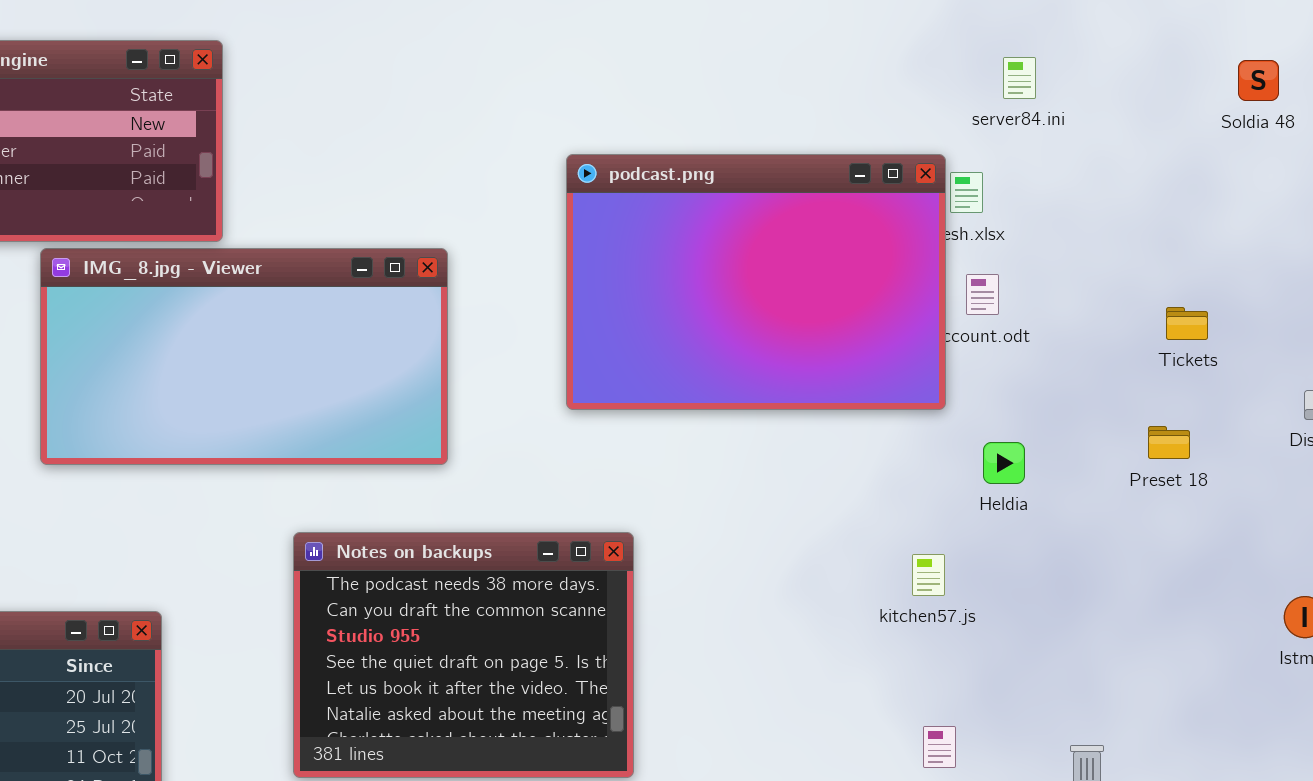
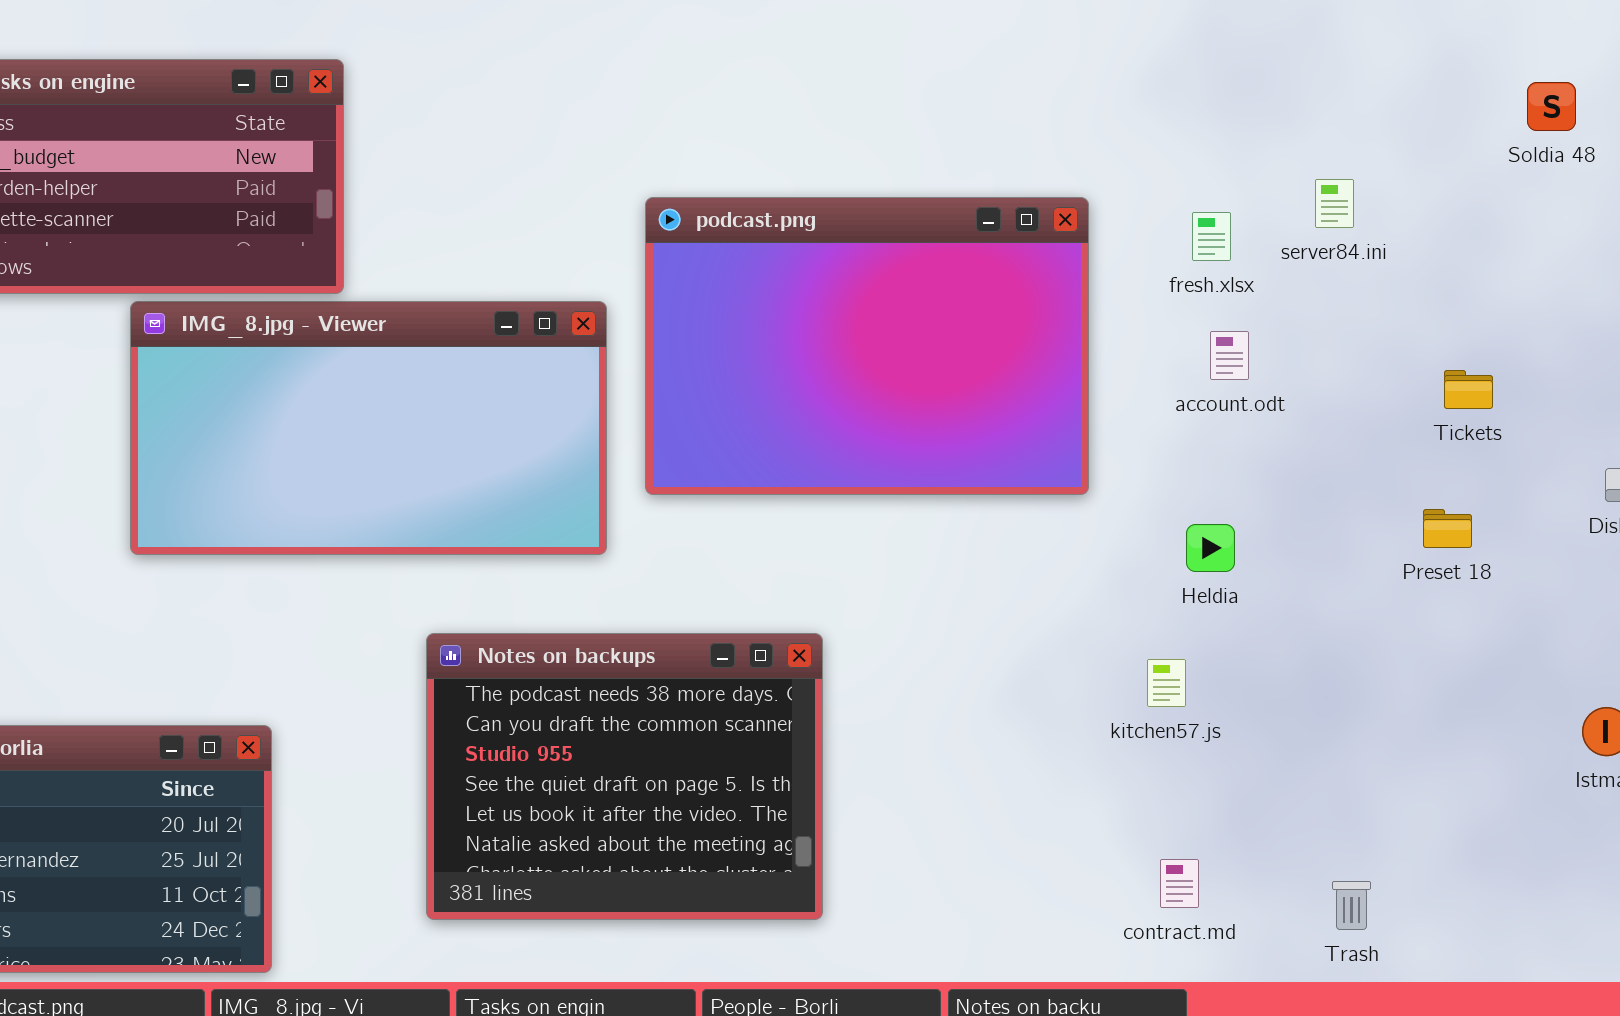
server84.ini: [1003,57,1036,99] -> [1315,179,1354,228], moved
podcast.png: [566,154,946,410] -> [645,197,1089,495], moved
Heldia: [983,442,1025,484] -> [1186,524,1235,572], moved

